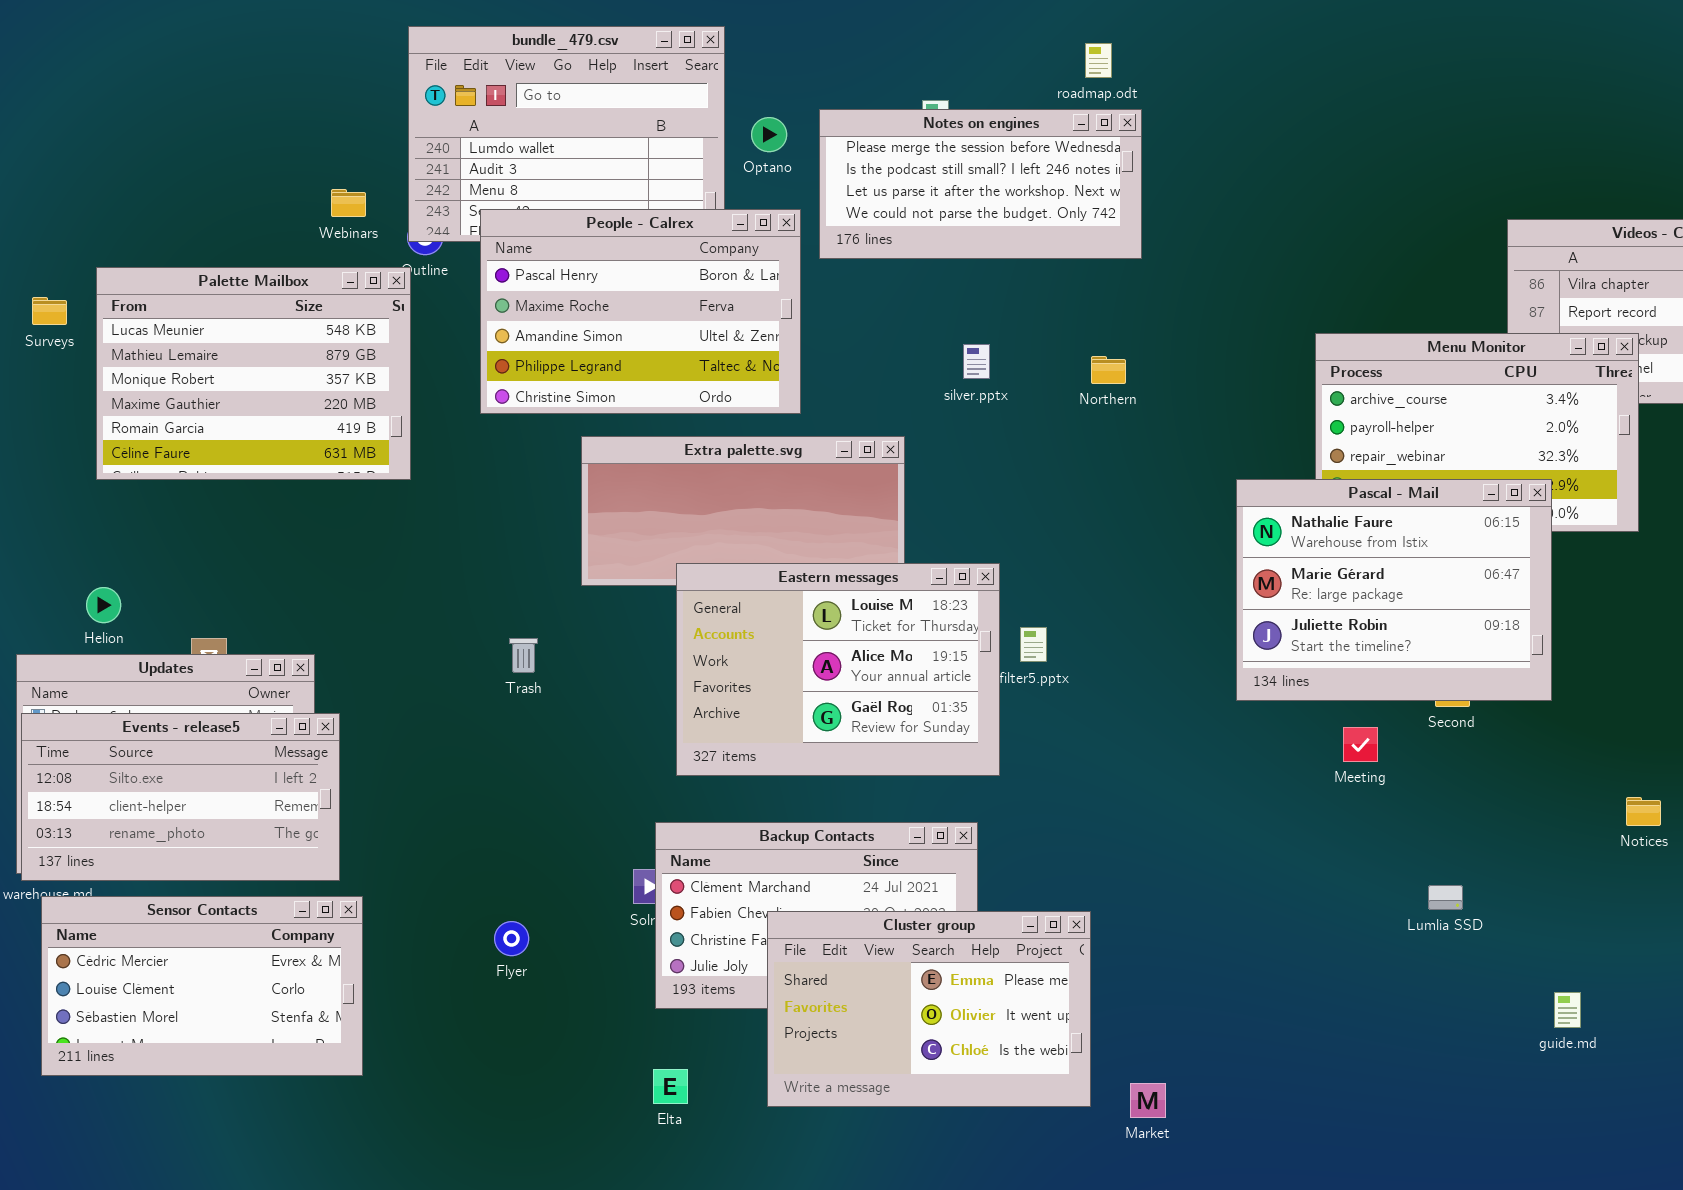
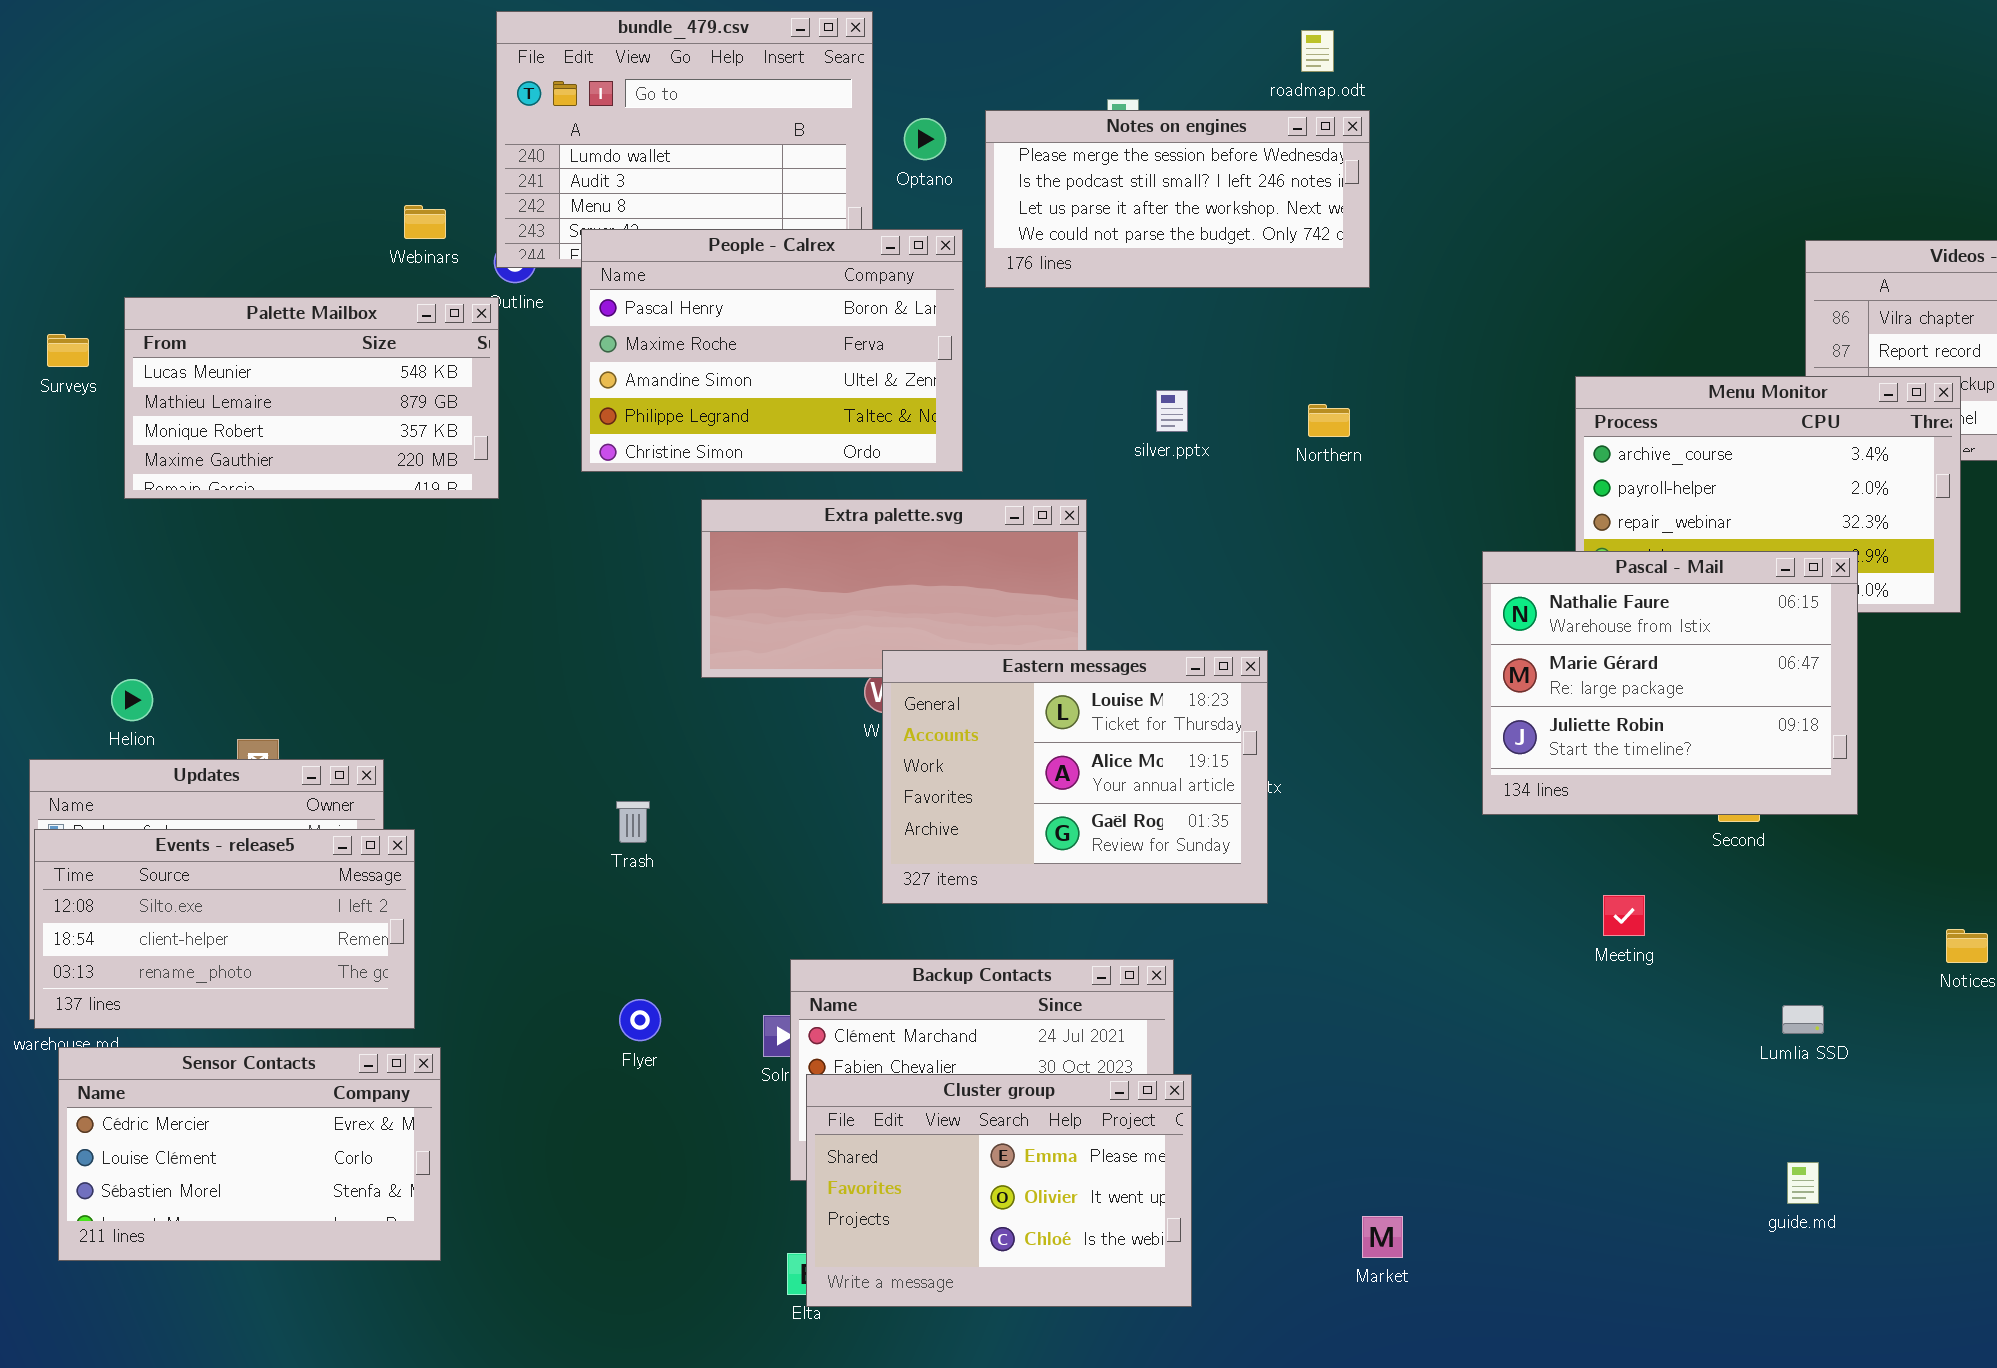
Palette Mailbox: [96,267,411,480] -> [124,297,499,499], resized
Eastern messages: [676,563,1000,776] -> [882,650,1268,904], moved
Trash: [509,638,538,673] -> [616,801,650,843], moved
Meeting: [1343,727,1378,762] -> [1603,895,1645,936], moved
Lumlia SSD: [1428,885,1463,910] -> [1782,1005,1824,1034], moved
Cluster group: [767,911,1091,1107] -> [806,1074,1192,1307], moved
Flyer: [494,921,529,956] -> [619,999,661,1041], moved
guide.md: [1554,992,1581,1028] -> [1787,1162,1819,1204], moved
Market: [1130,1083,1166,1118] -> [1362,1216,1403,1258], moved

